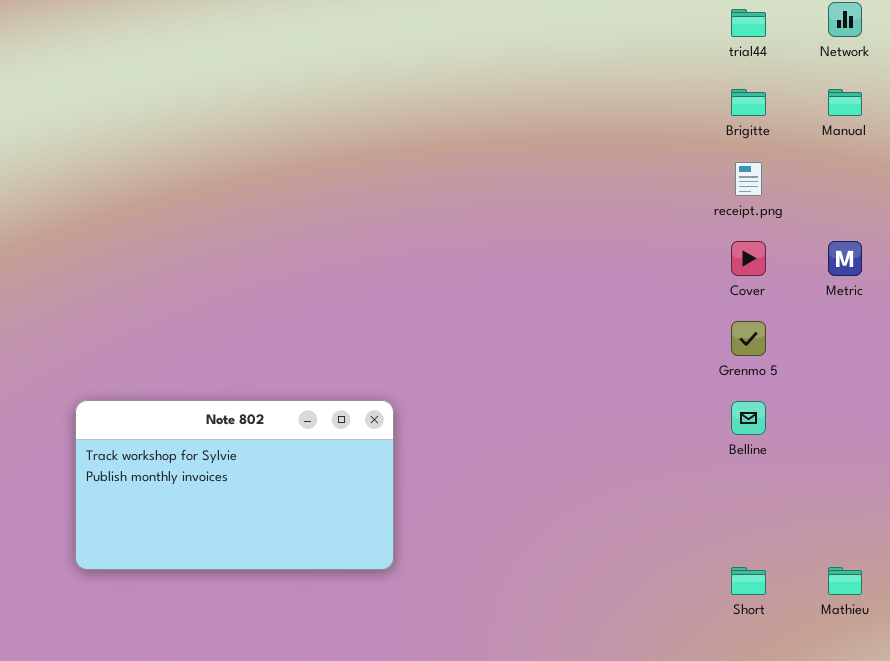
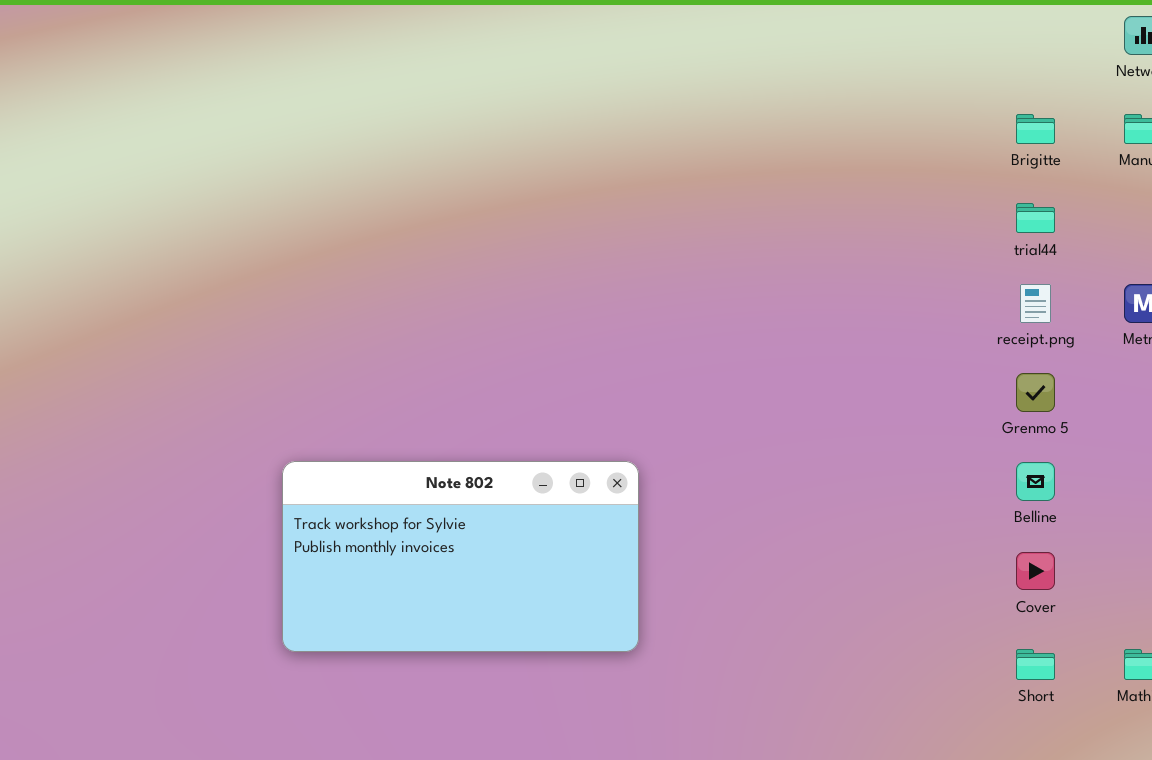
trial44: [731,9,766,37] -> [1016,203,1055,233], moved
receipt.png: [735,162,762,196] -> [1020,284,1051,323], moved
Cover: [731,241,766,276] -> [1016,552,1055,590], moved

